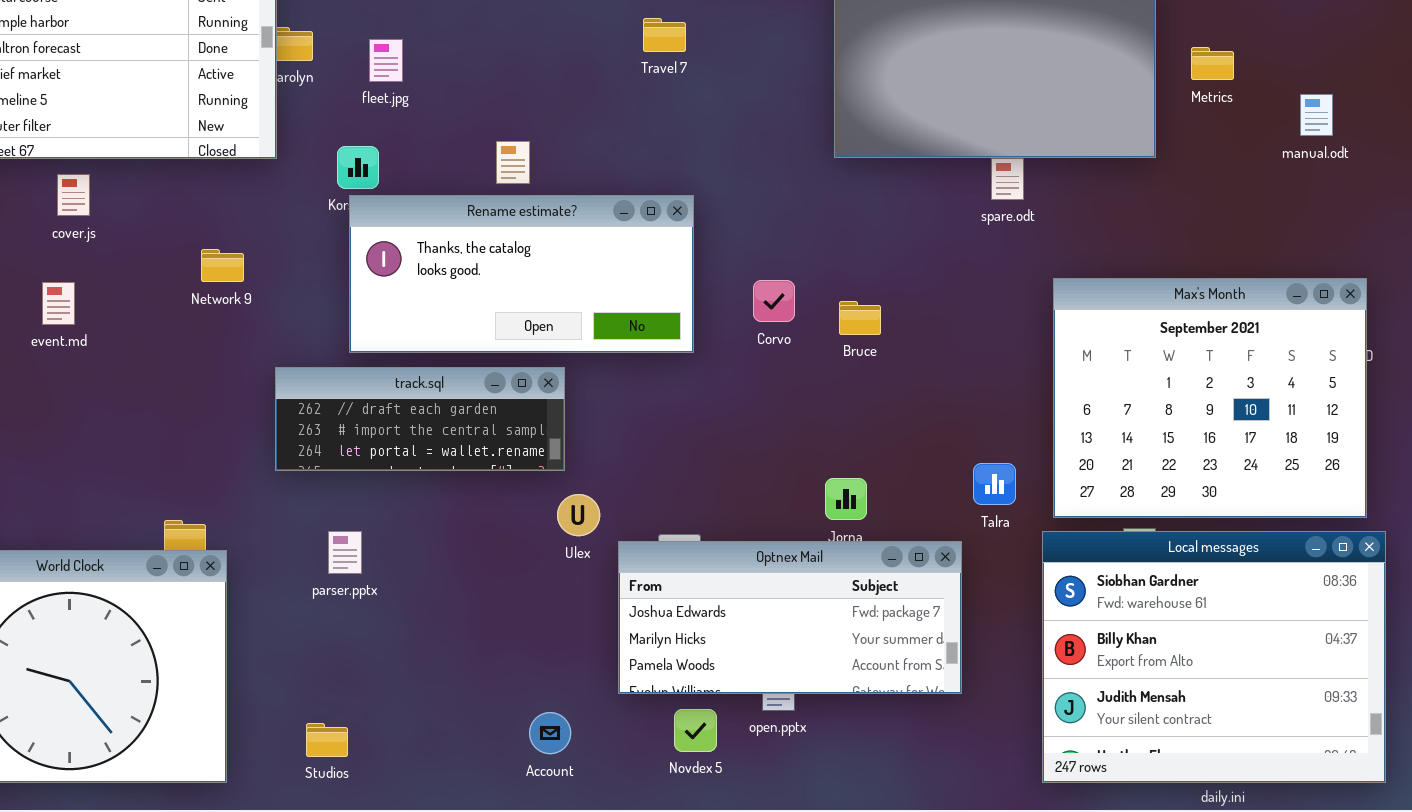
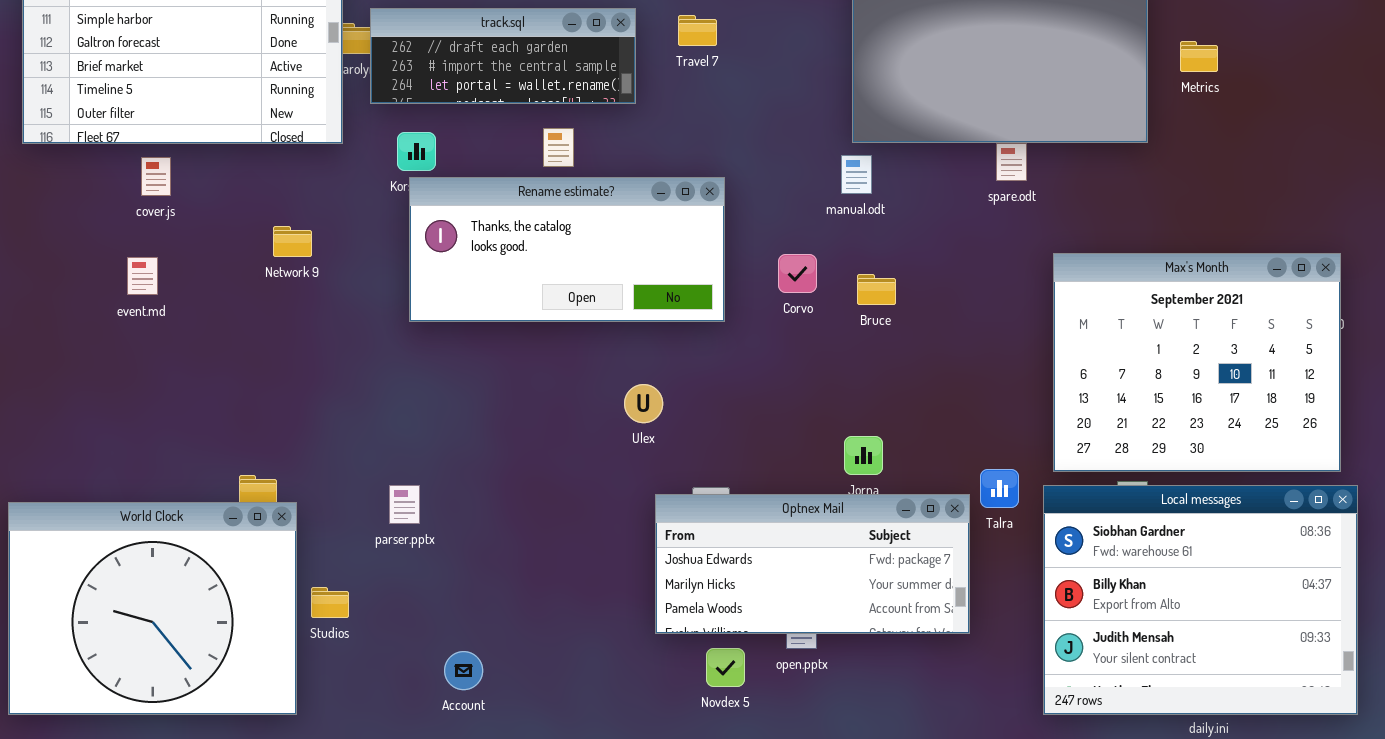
manual.odt: [1300,94,1333,136] -> [841,155,872,194], moved
track.sql: [275,367,565,471] -> [370,8,636,104], moved
Talra: [973,463,1016,505] -> [980,469,1019,508], moved
Ulex: [557,494,600,536] -> [624,384,663,423], moved
Account: [529,712,571,754] -> [444,651,483,690], moved
Studios: [306,723,348,757] -> [311,587,349,618], moved

